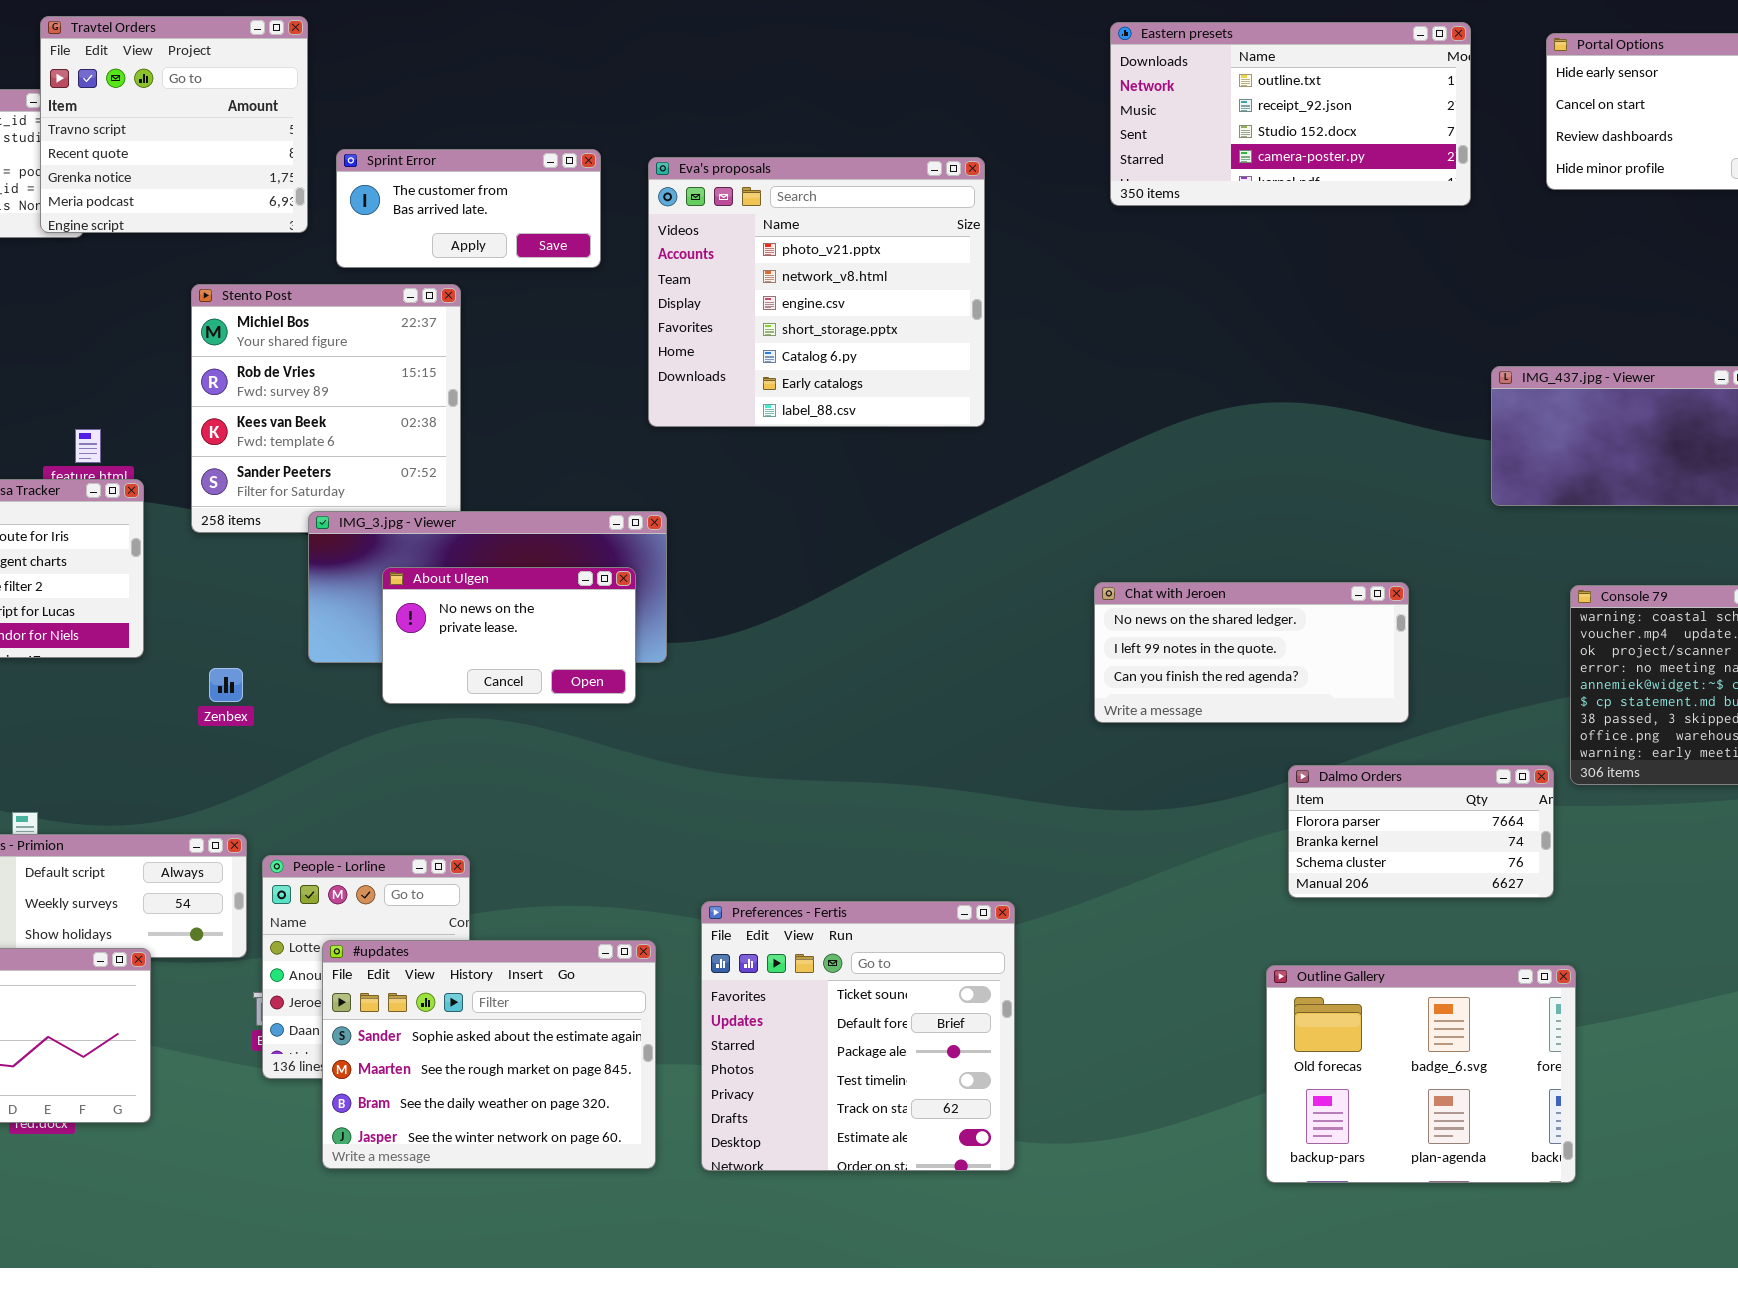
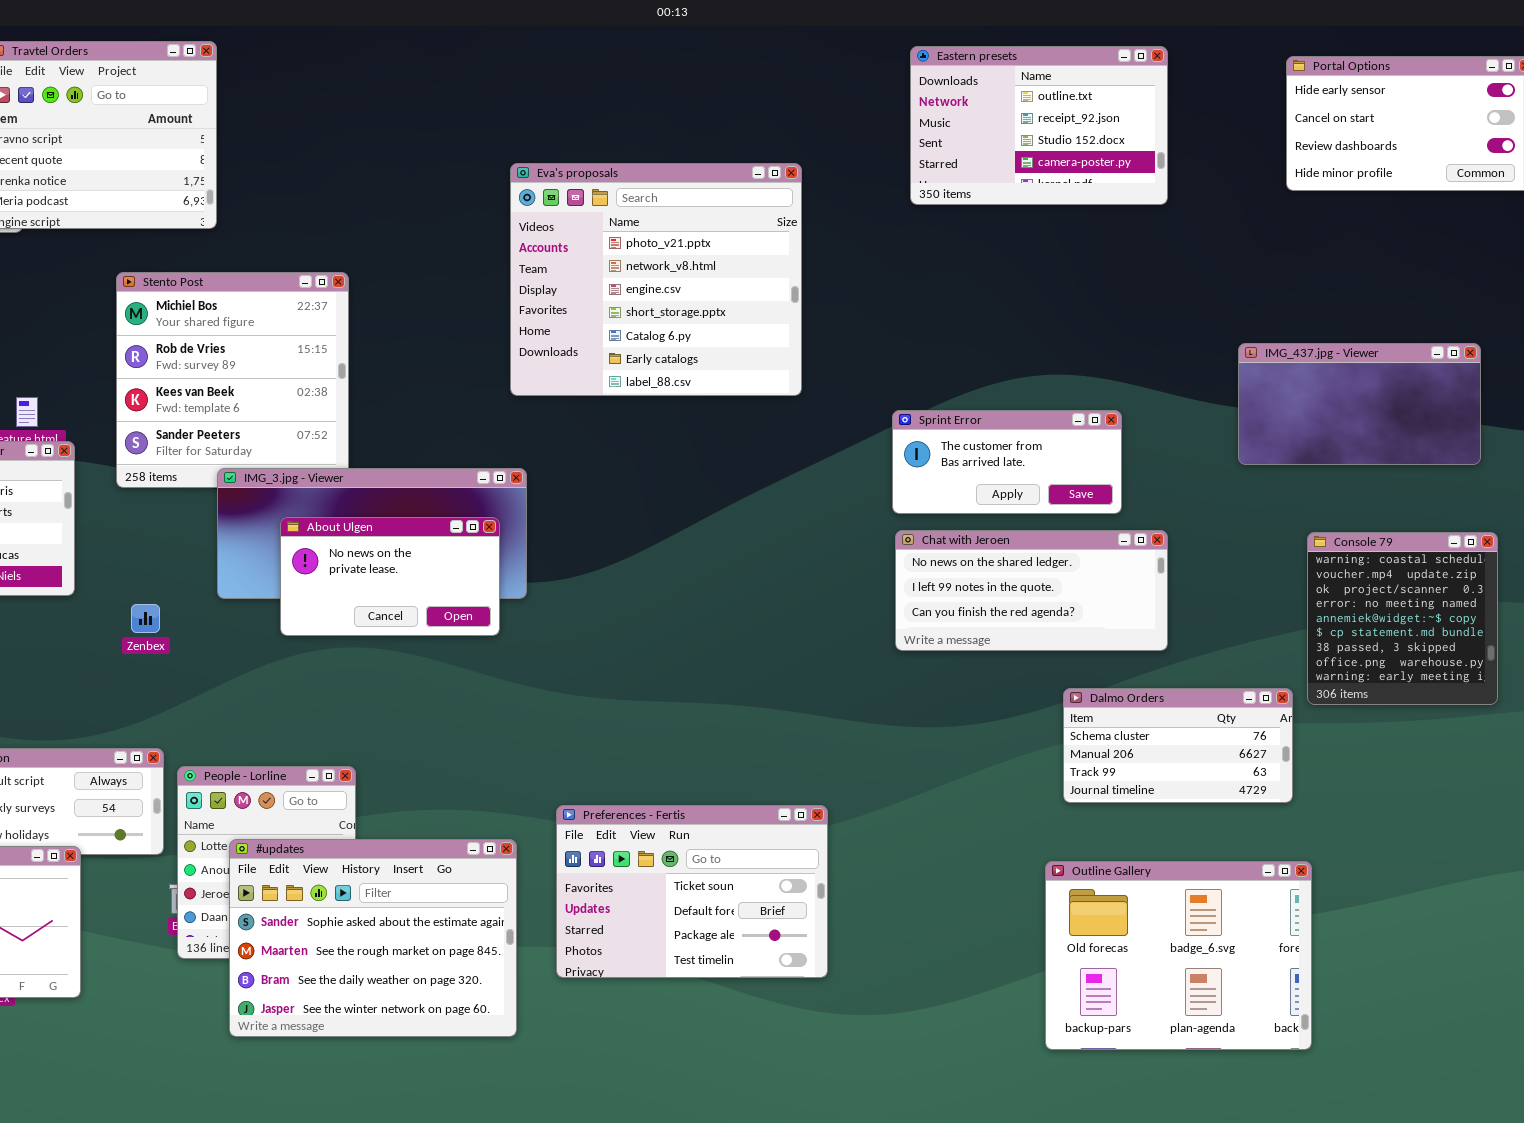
Eastern presets: [1110,22,1471,206] -> [910,46,1168,205], resized
Sprint Error: [336,149,601,268] -> [892,410,1122,514], moved
Dalmo Orders: [1288,765,1554,898] -> [1063,688,1293,803], scrolled down 2 rows
Preferences - Fertis: [701,901,1015,1171] -> [556,805,828,978], resized

